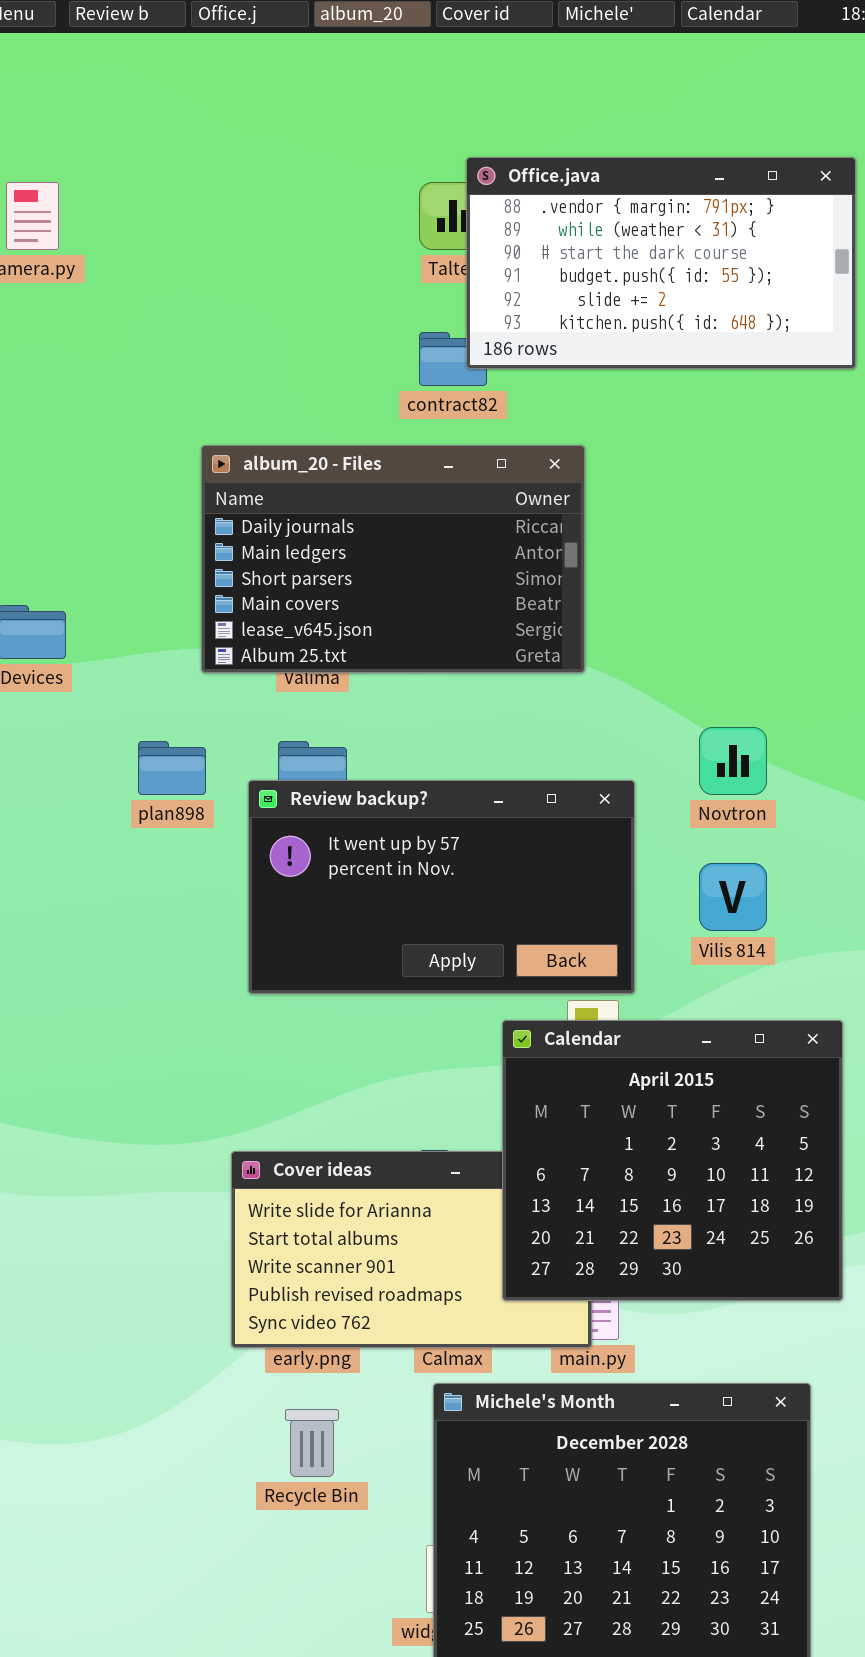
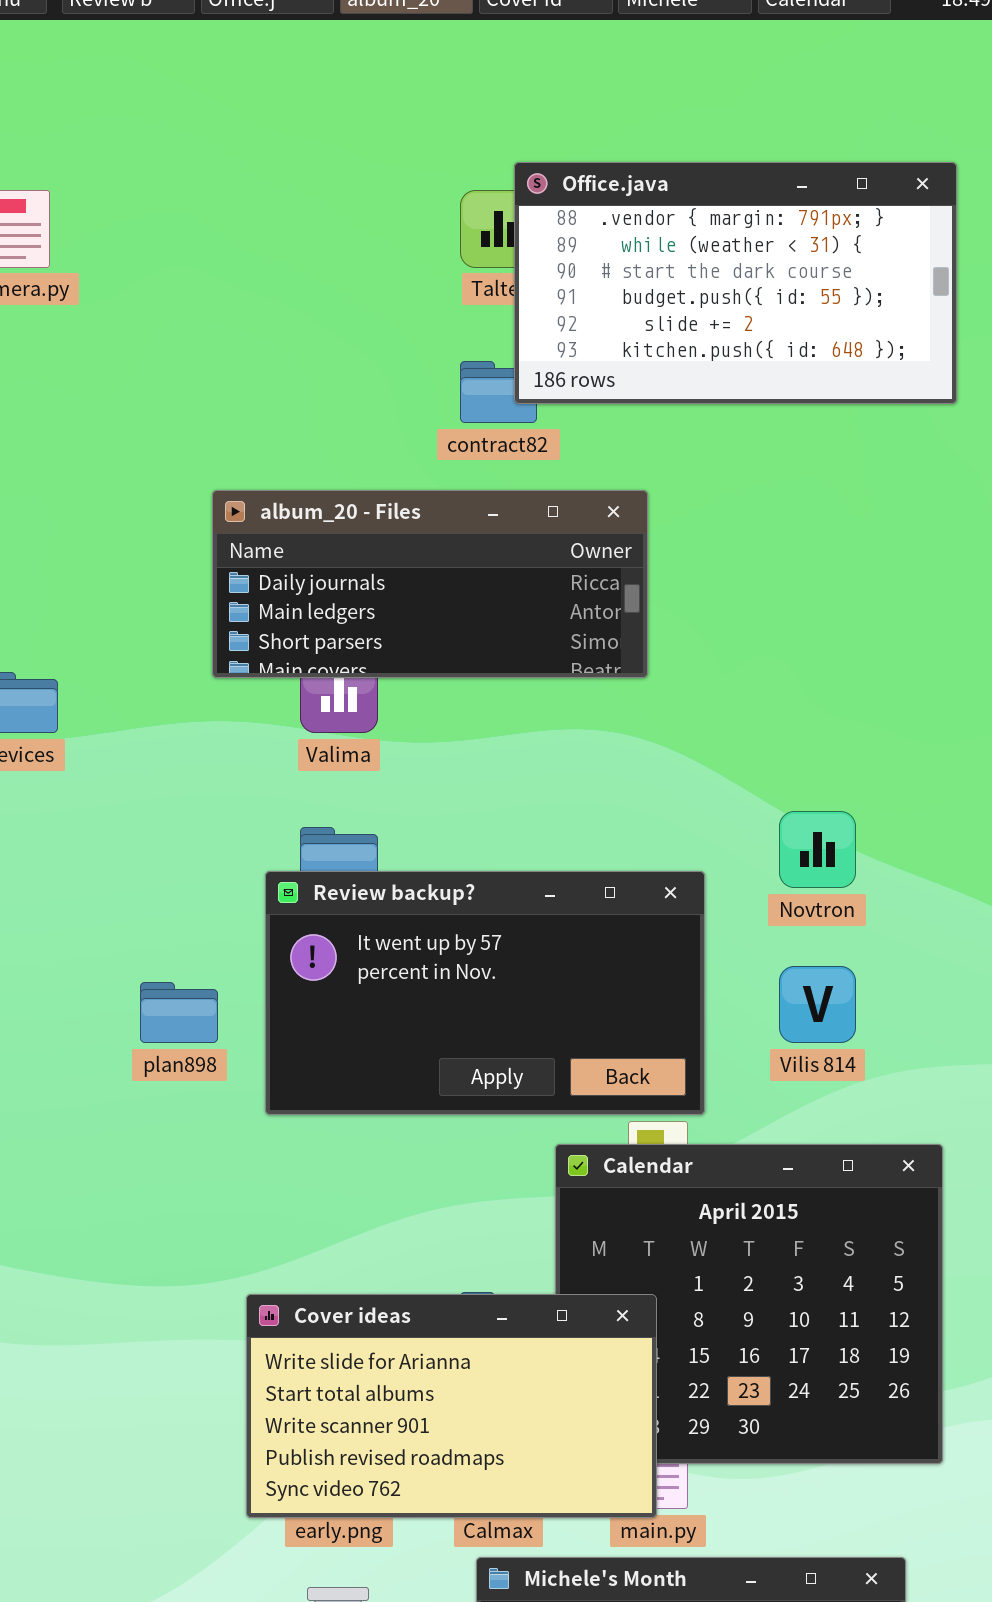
album_20 - Files: [201,445,585,673] -> [212,490,648,678], resized
plan898: [138,741,206,795] -> [140,982,218,1043], moved
Cover ideas: [231,1151,592,1348] -> [246,1294,657,1518], raised

